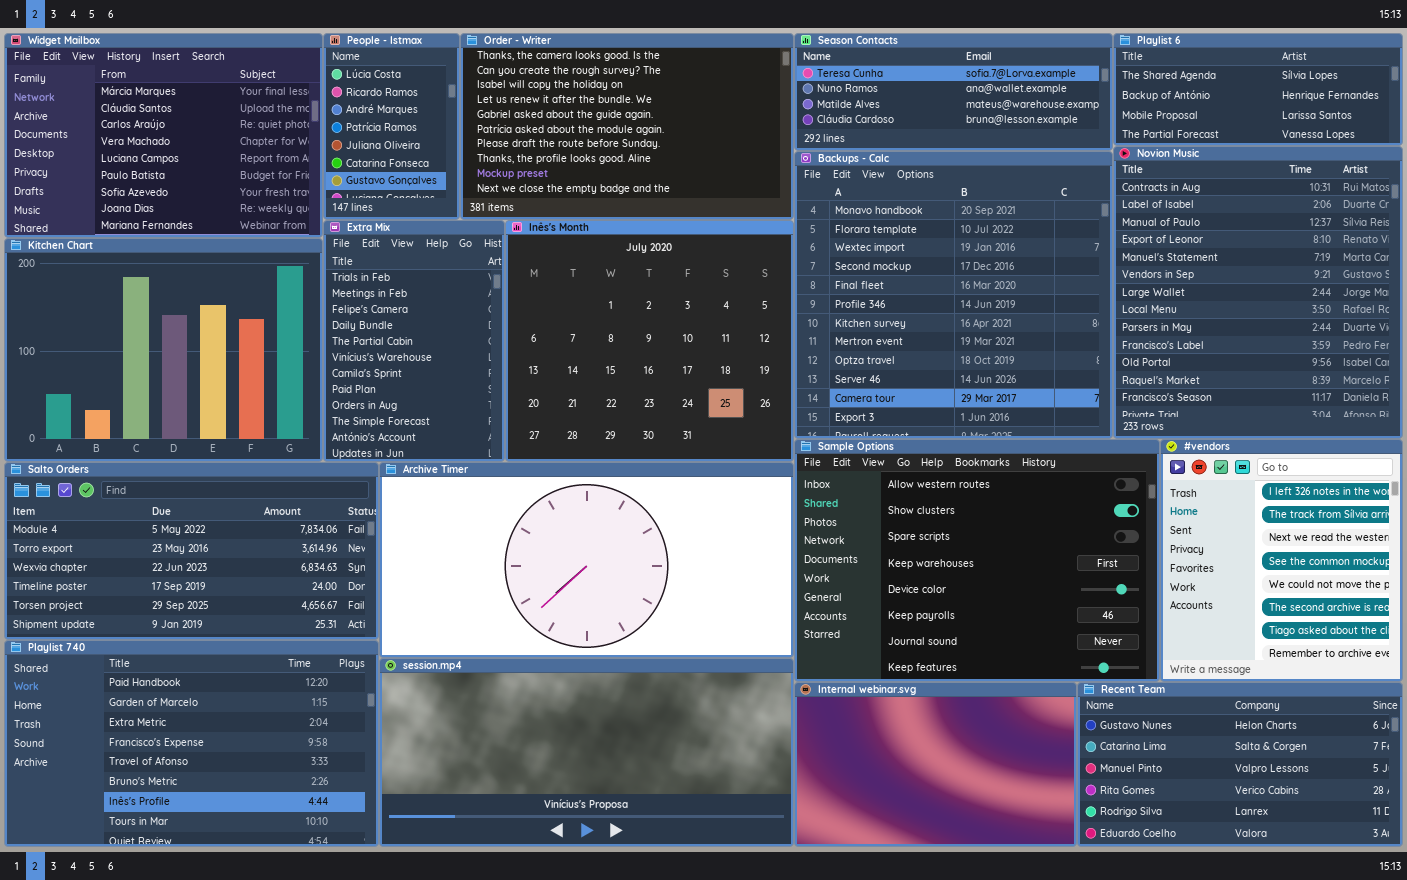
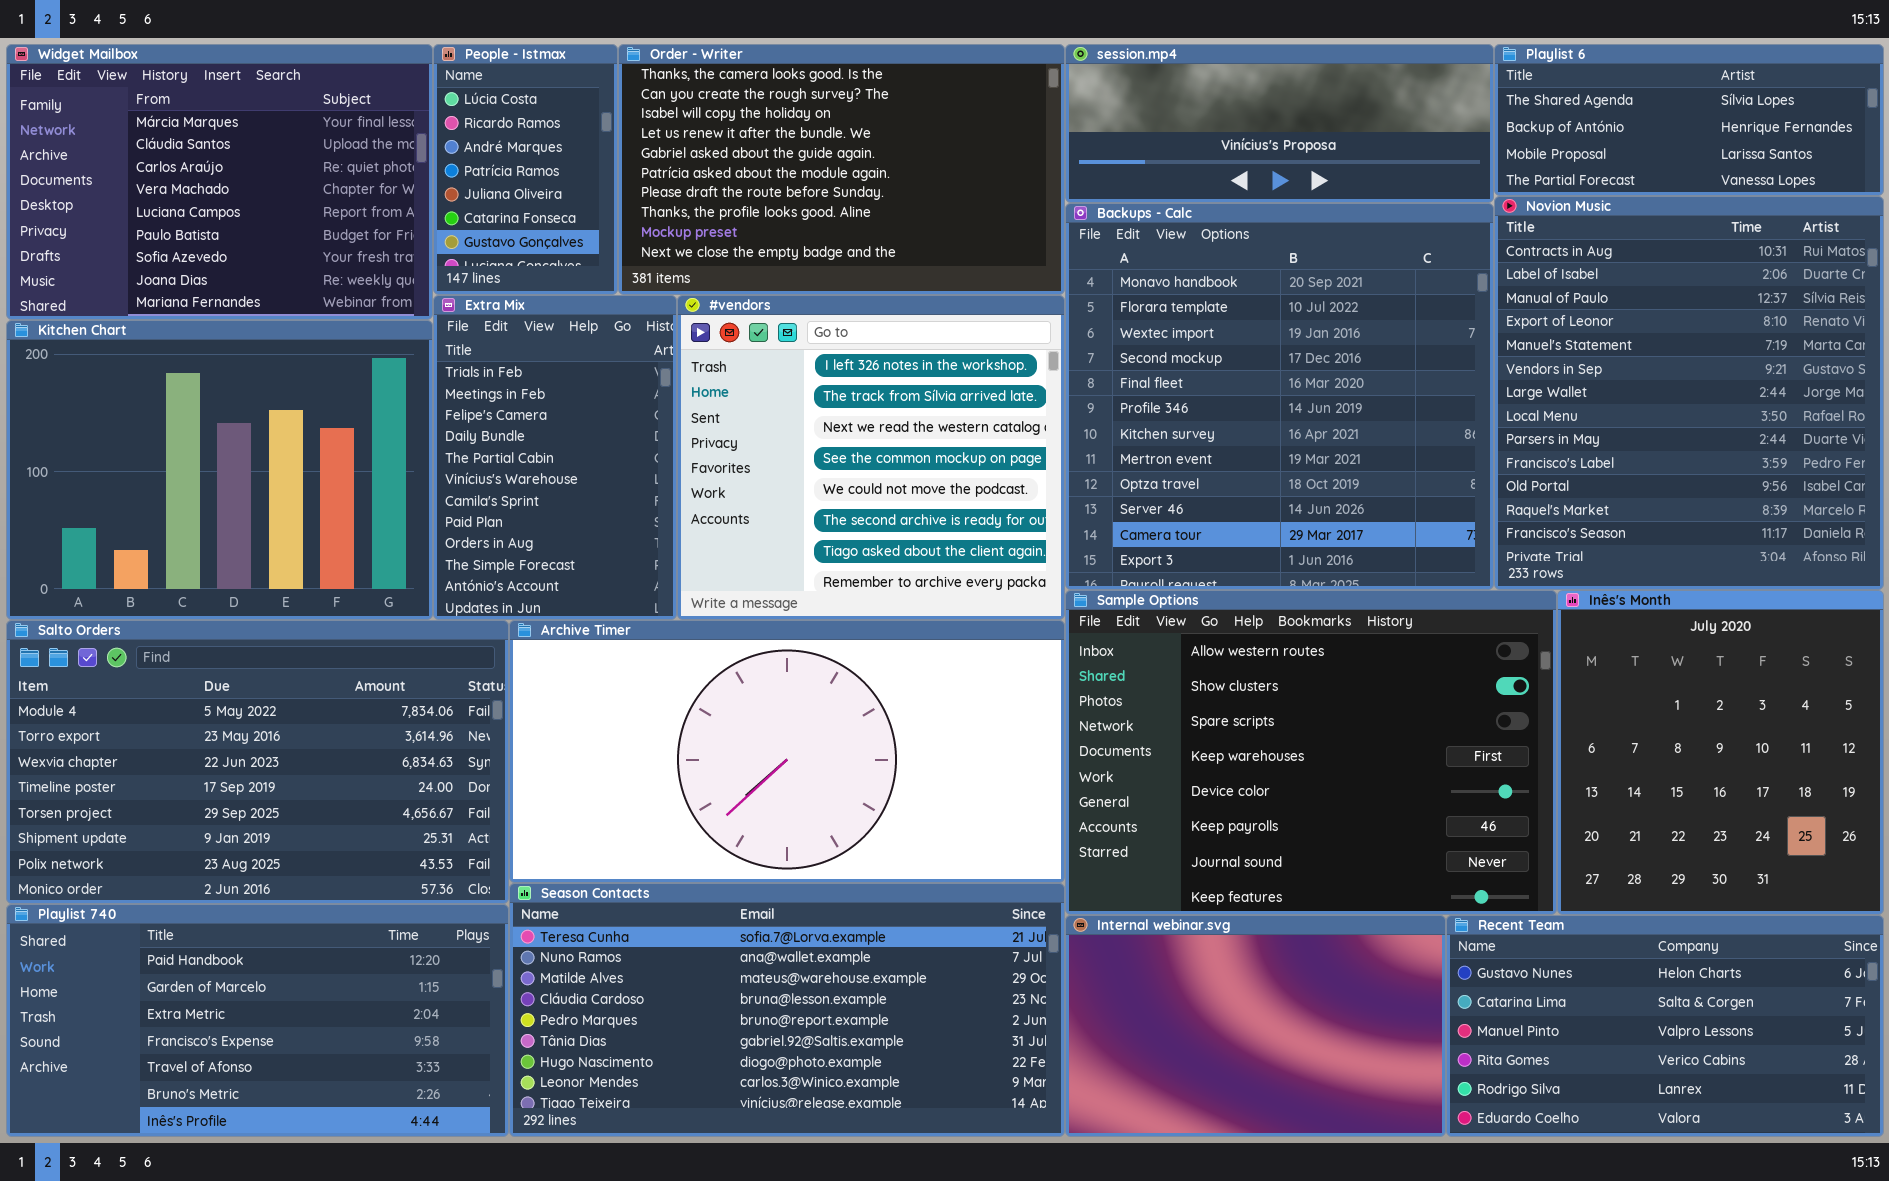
Season Contacts: [794,33,1113,151] -> [509,883,1065,1137], moved, resized
Inês's Month: [505,220,794,462] -> [1557,590,1884,915], moved, resized
#vendors: [1160,439,1403,682] -> [677,295,1065,620], moved, resized
Salto Orders: [4,462,379,640] -> [6,620,509,904], resized
Playlist 740: [4,640,379,847] -> [6,904,509,1137], resized
session.mp4: [379,658,794,847] -> [1065,44,1494,203], moved, resized

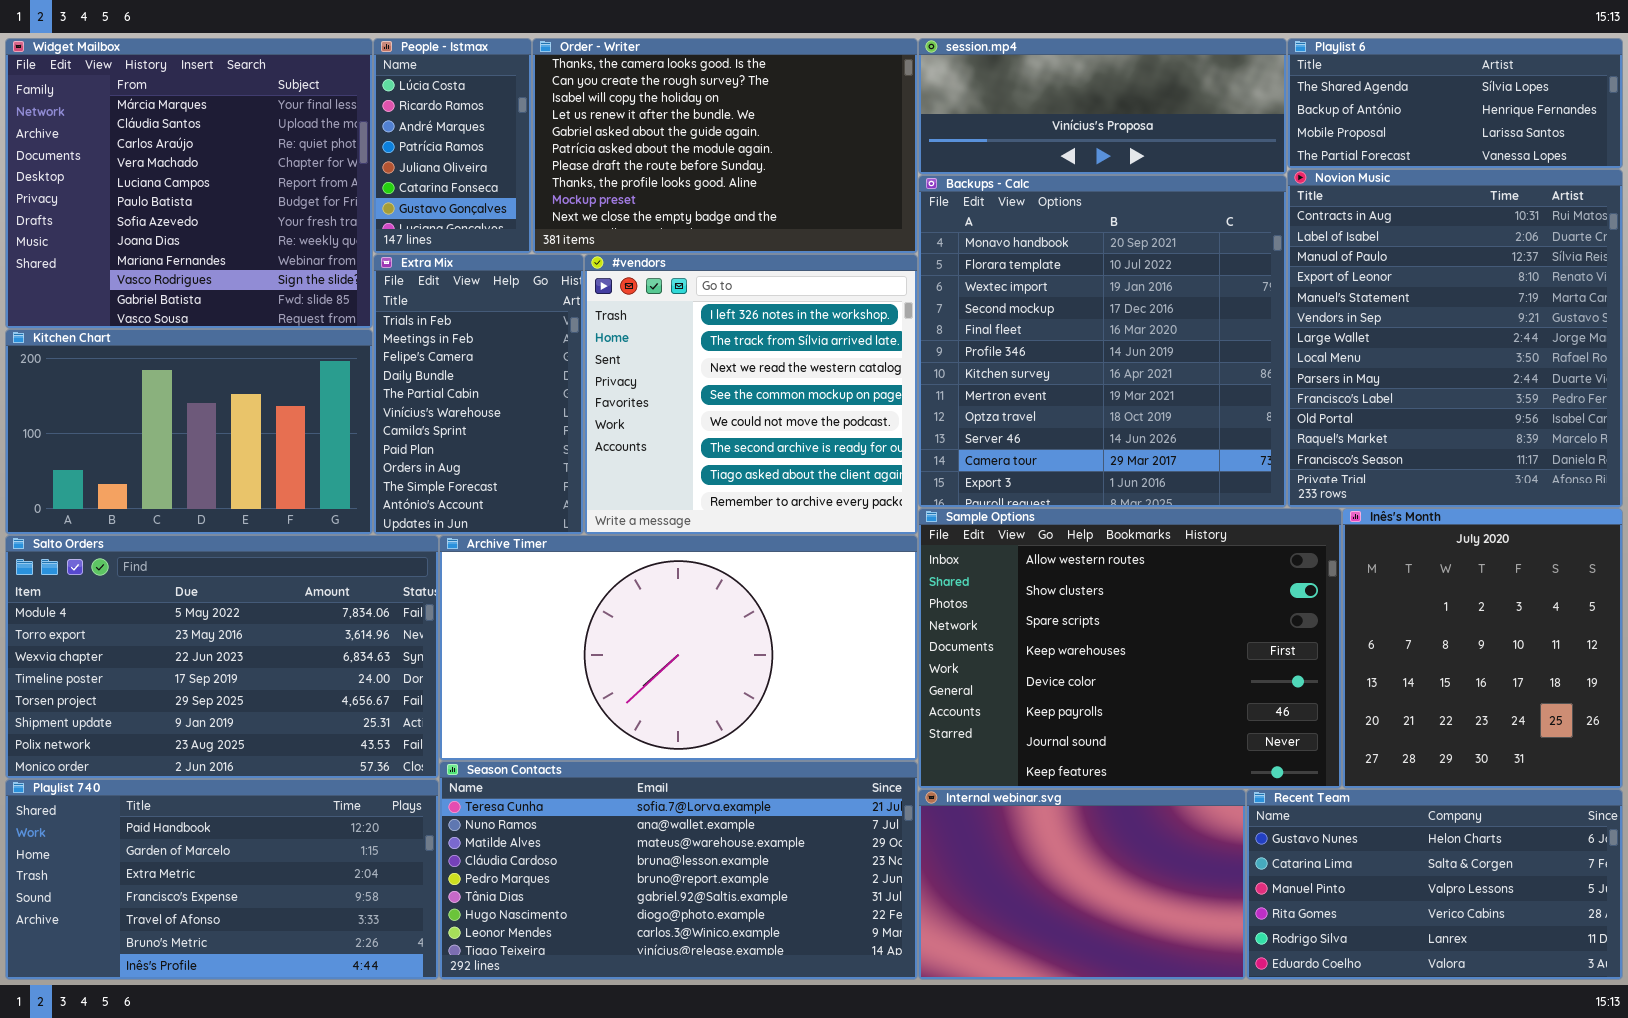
Widget Mailbox: [6,44,433,320] -> [5,38,373,329], resized
Kitchen Chart: [6,320,433,620] -> [5,329,373,535], resized

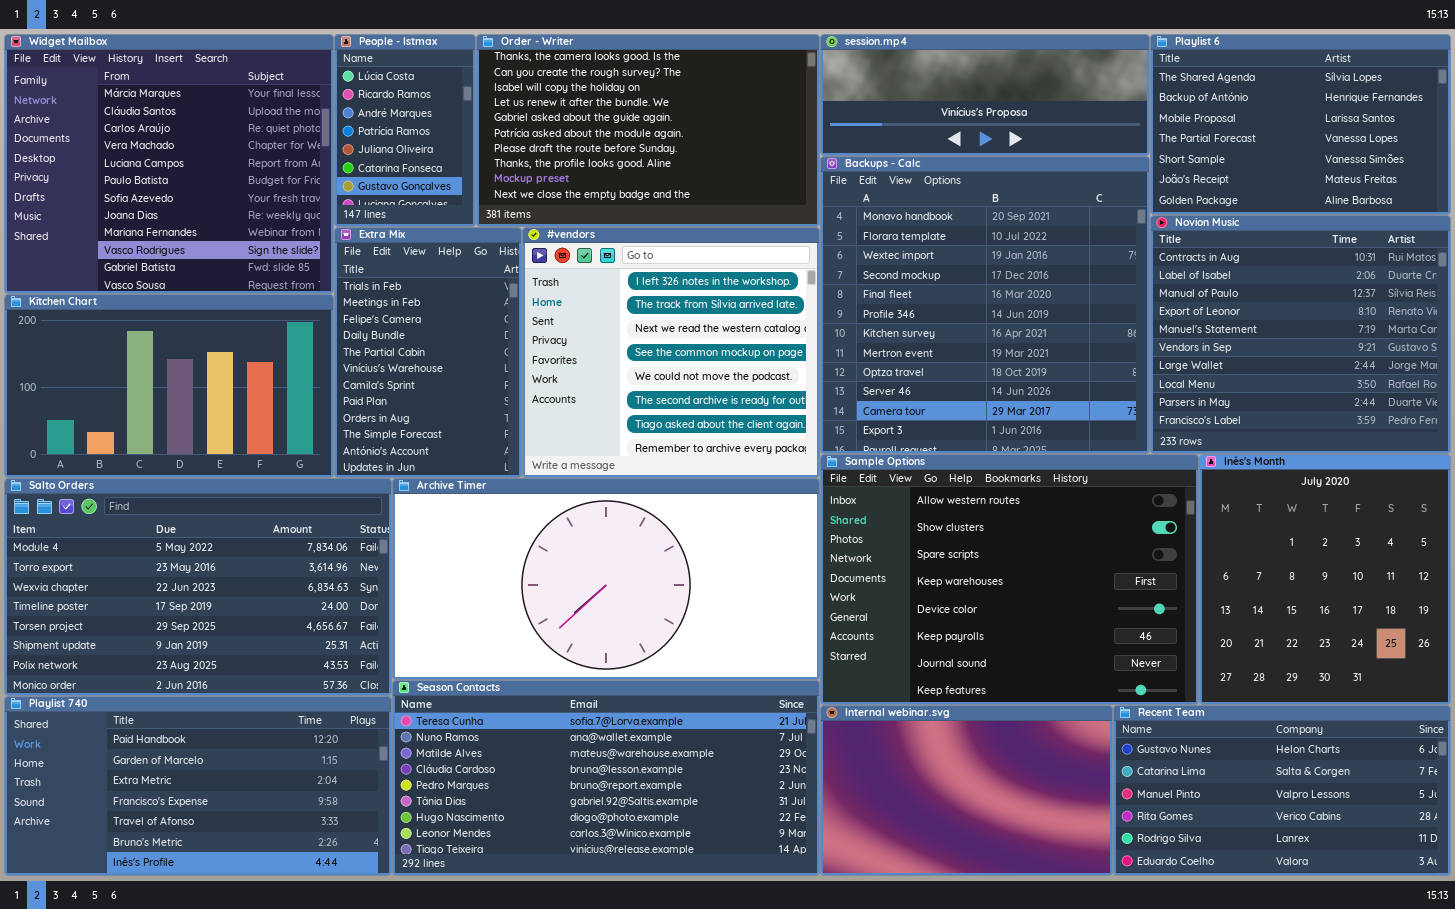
Playlist 6: [1287,38,1623,169] -> [1150,34,1451,215], resized
Novion Music: [1287,169,1623,508] -> [1150,215,1451,454], resized

